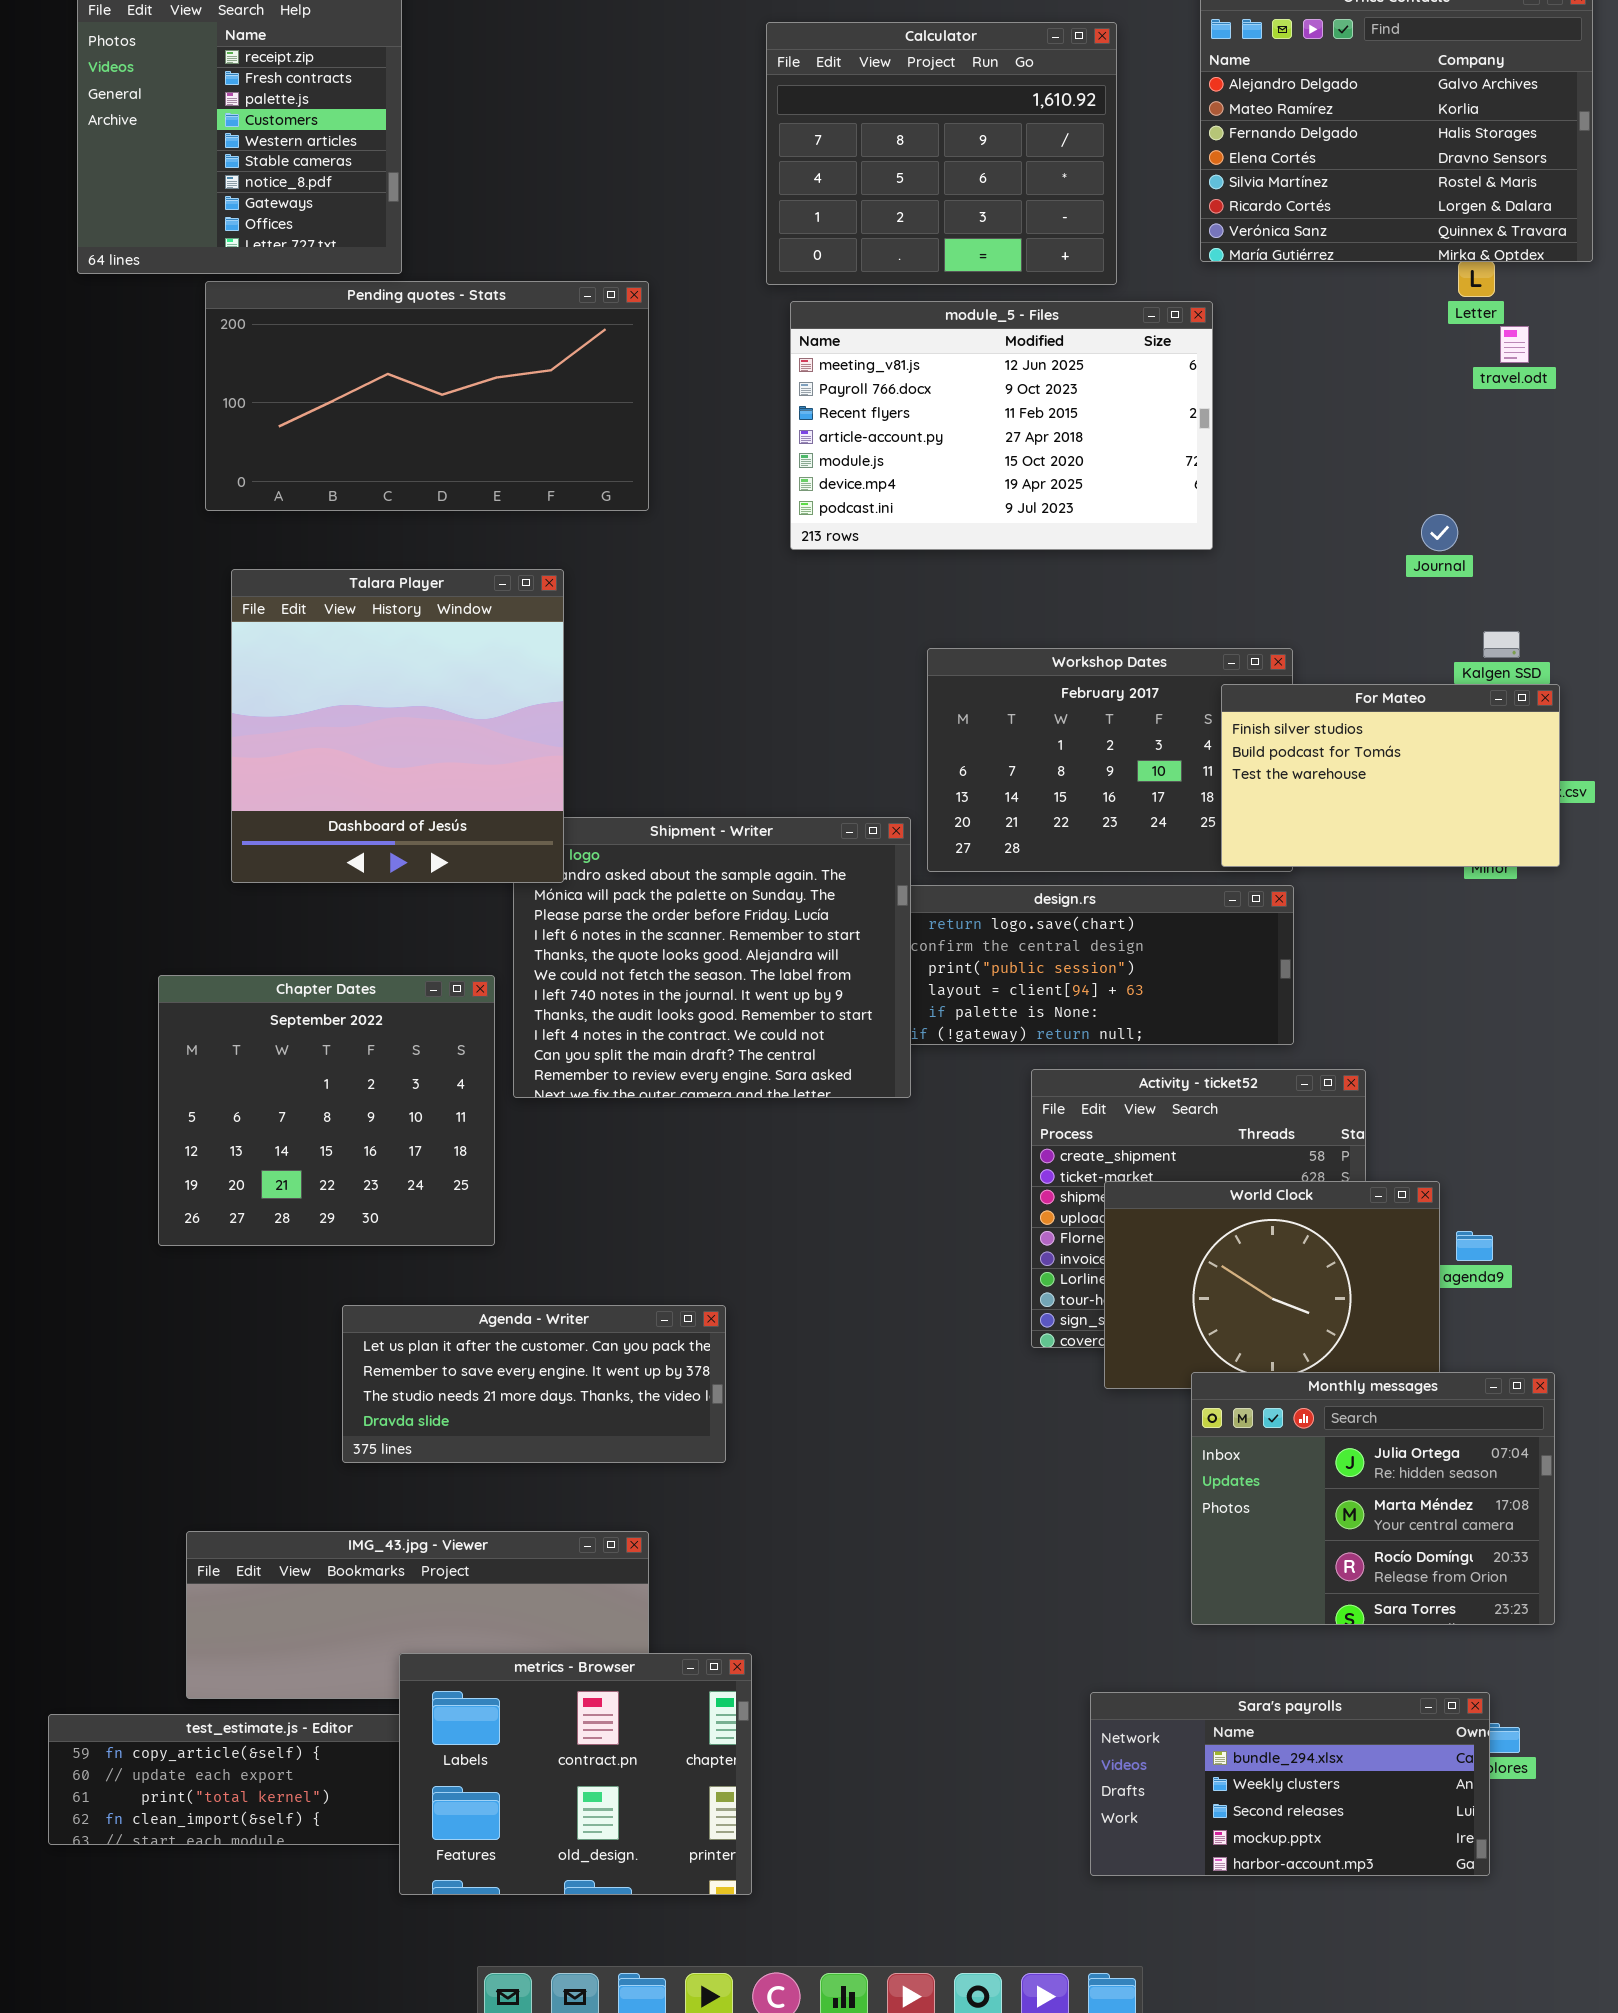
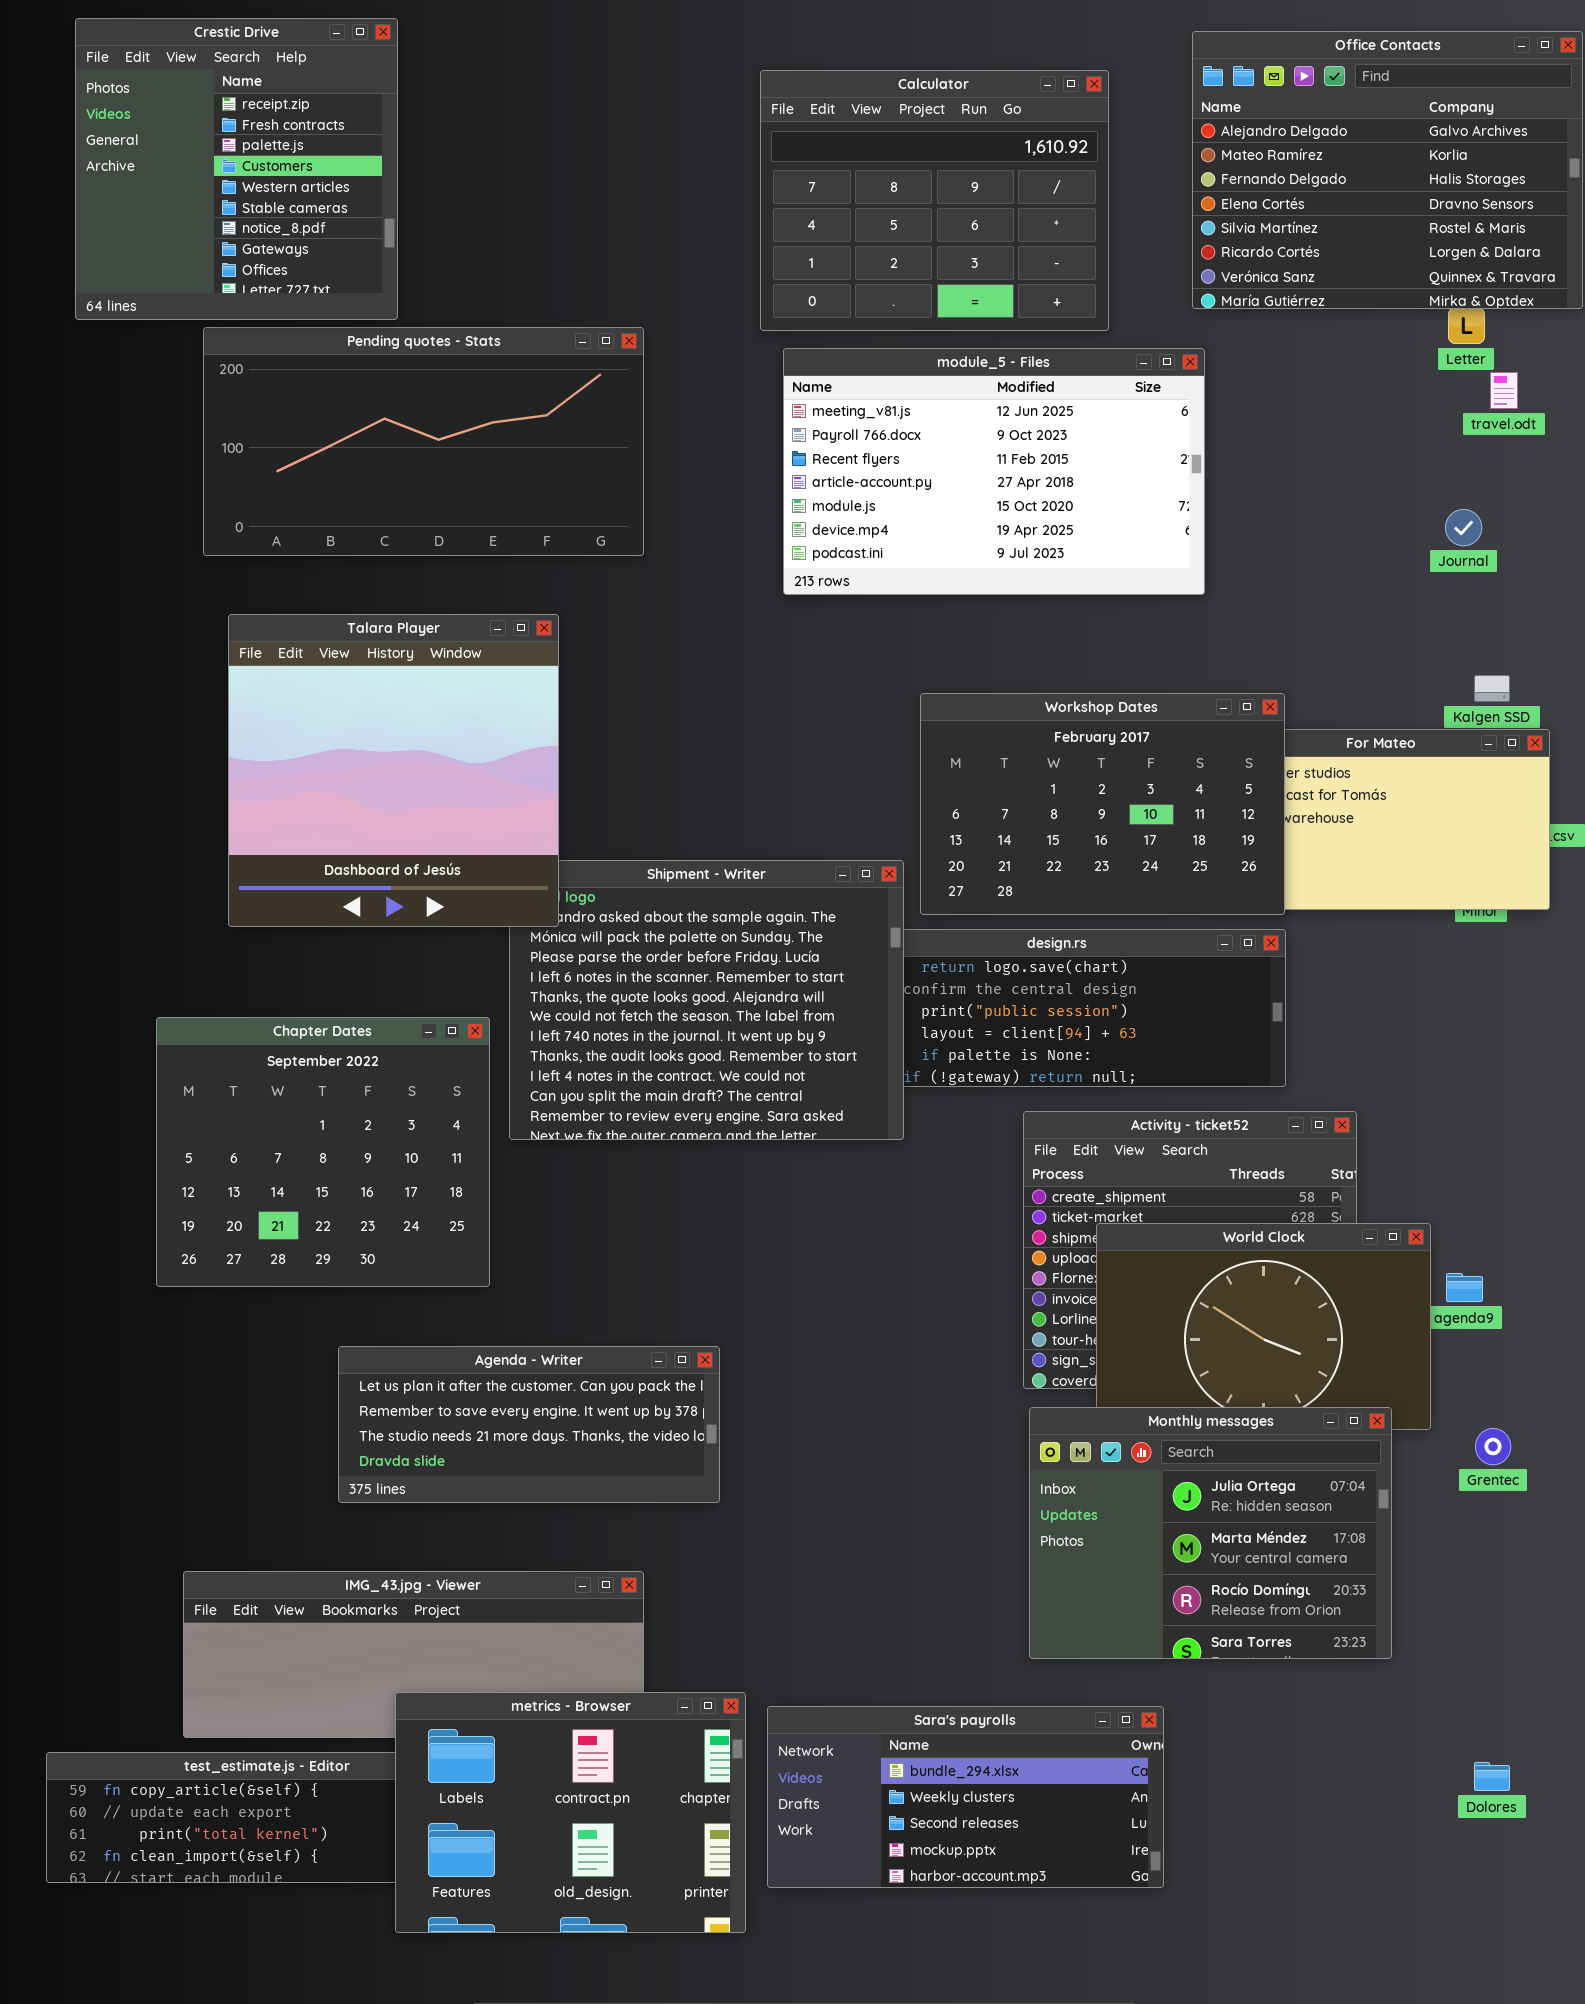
Journal: [1421,514,1458,551] -> [1445,509,1482,546], moved
Workshop Dates: [927,648,1293,872] -> [920,693,1285,915], raised
Monthly messages: [1191,1372,1555,1625] -> [1029,1407,1392,1659], moved
Sara's payrolls: [1090,1692,1490,1876] -> [767,1706,1164,1888], moved

